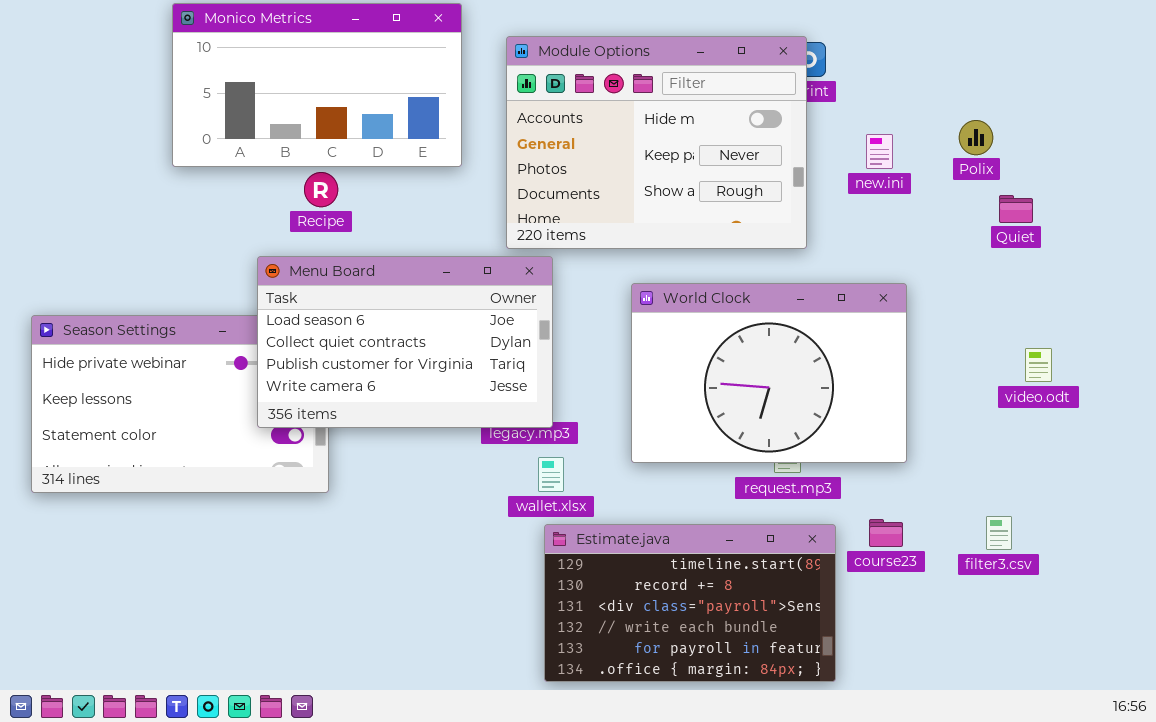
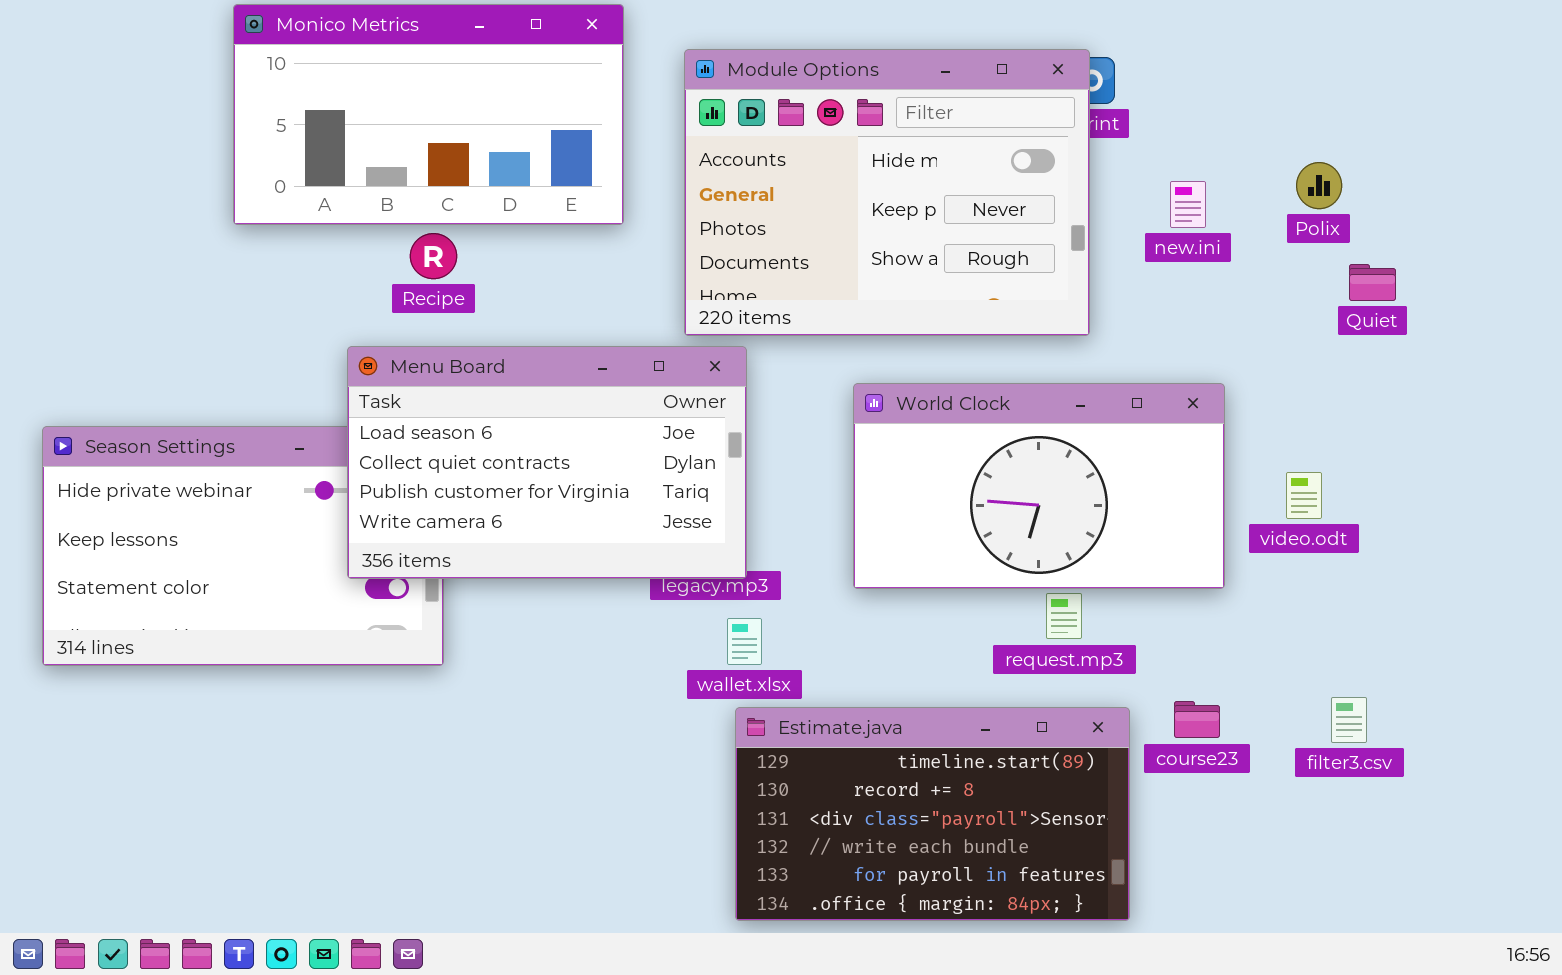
World Clock: [631,283,907,463] -> [853,383,1225,589], resized
video.odt: [1025,348,1052,382] -> [1286,472,1322,519], moved

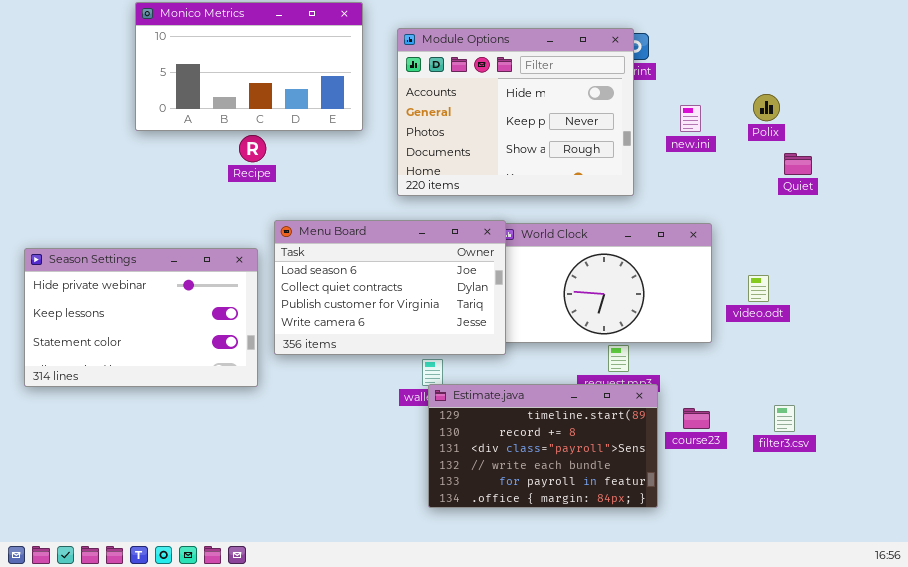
Menu Board: [347,346,747,579] -> [274,220,506,355], moved
Estimate.java: [735,707,1130,921] -> [428,384,658,508], moved

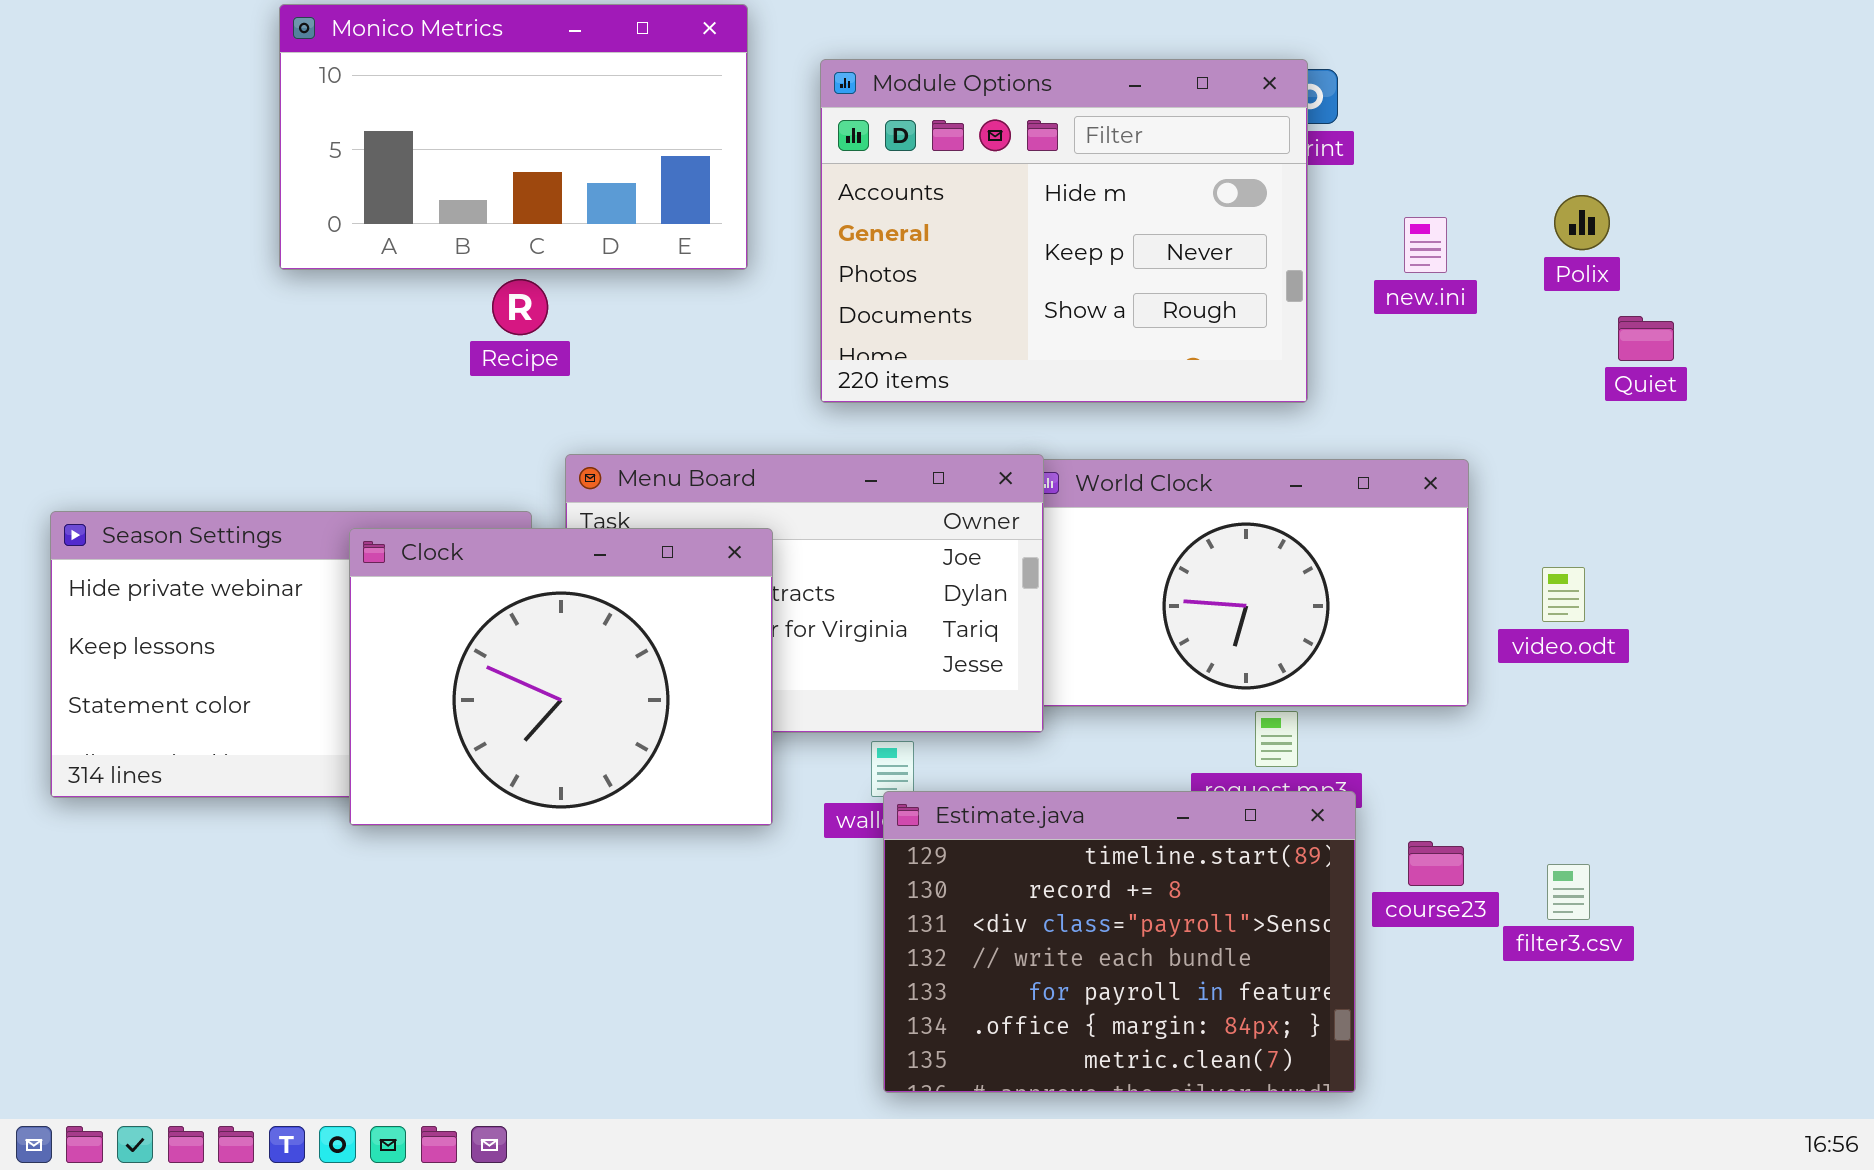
Clock: none -> [349,528,773,826], opened
Estimate.java: [428,384,658,508] -> [883,791,1356,1093], resized
filter3.csv: [774,405,795,432] -> [1547,864,1590,920], moved

